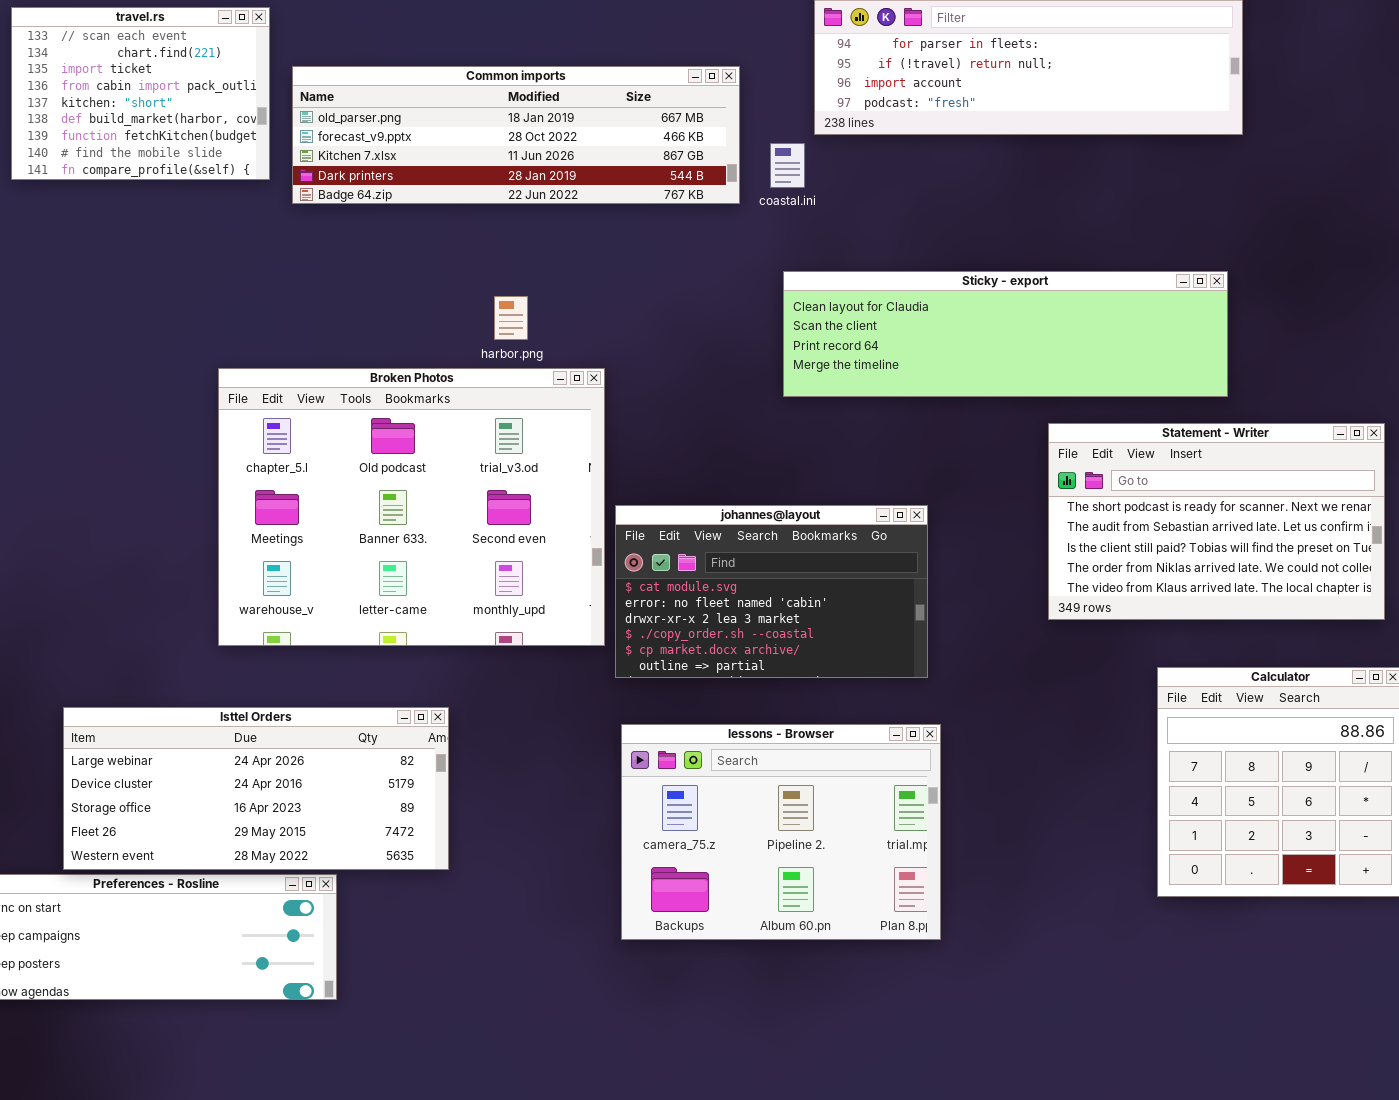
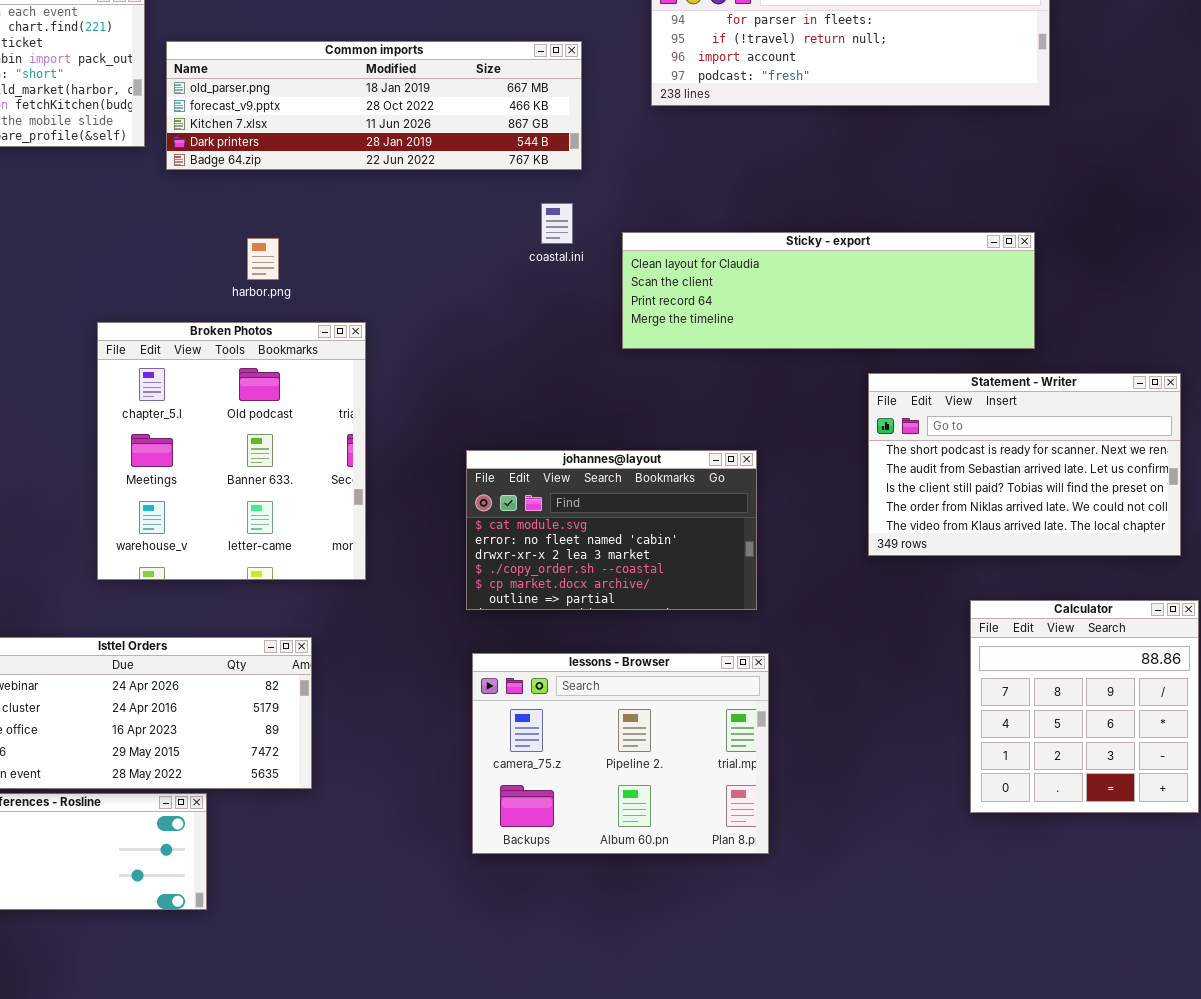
coastal.ini: [770,143,805,188] -> [541,203,573,244], moved
harbor.png: [494,296,528,340] -> [247,238,279,280], moved
Broken Photos: [218,368,605,646] -> [97,322,366,580], resized

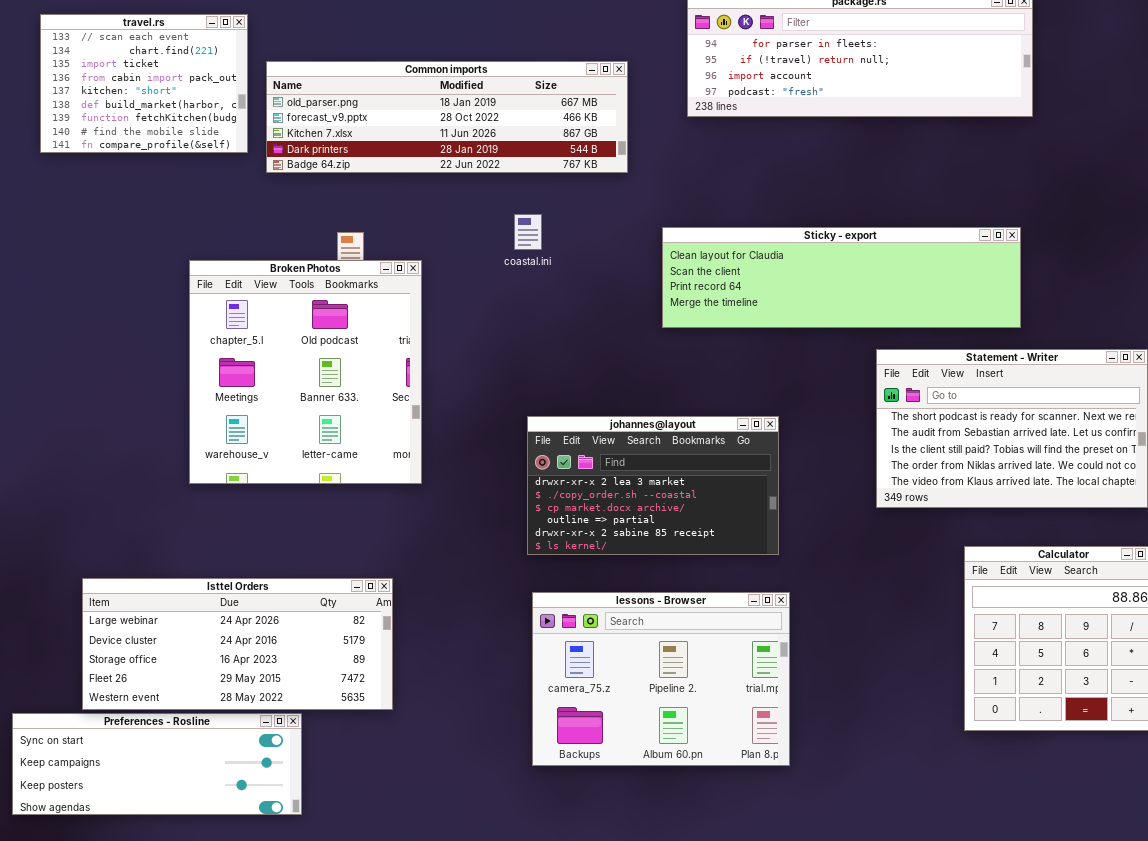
coastal.ini: [541,203,573,244] -> [514,214,542,250], moved
Broken Photos: [97,322,366,580] -> [189,260,422,484], moved
johannes@layout: [466,450,757,610] -> [527,416,779,555], scrolled down 2 rows

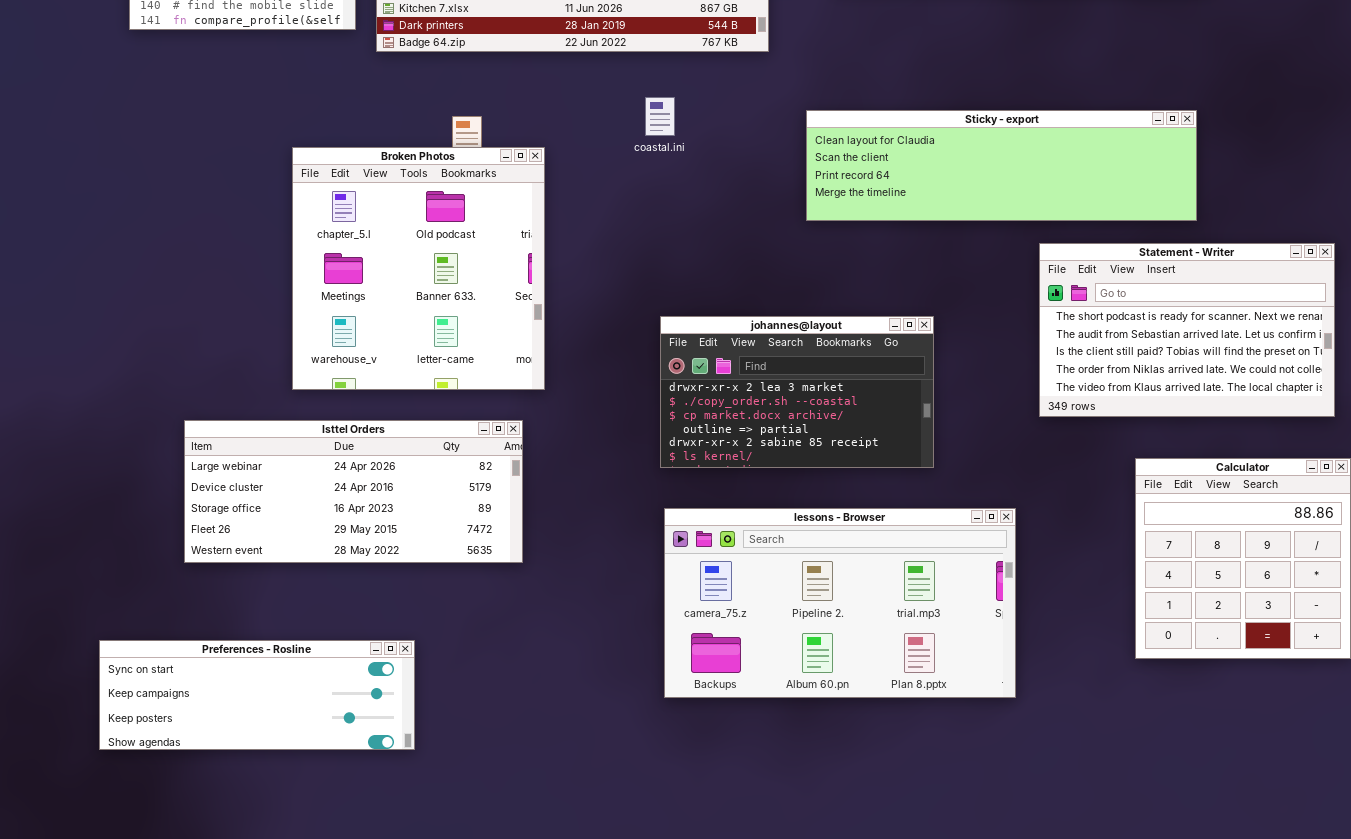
Isttel Orders: [82,578,393,710] -> [184,420,523,563], moved
lessons - Browser: [532,592,790,766] -> [664,508,1016,698], resized

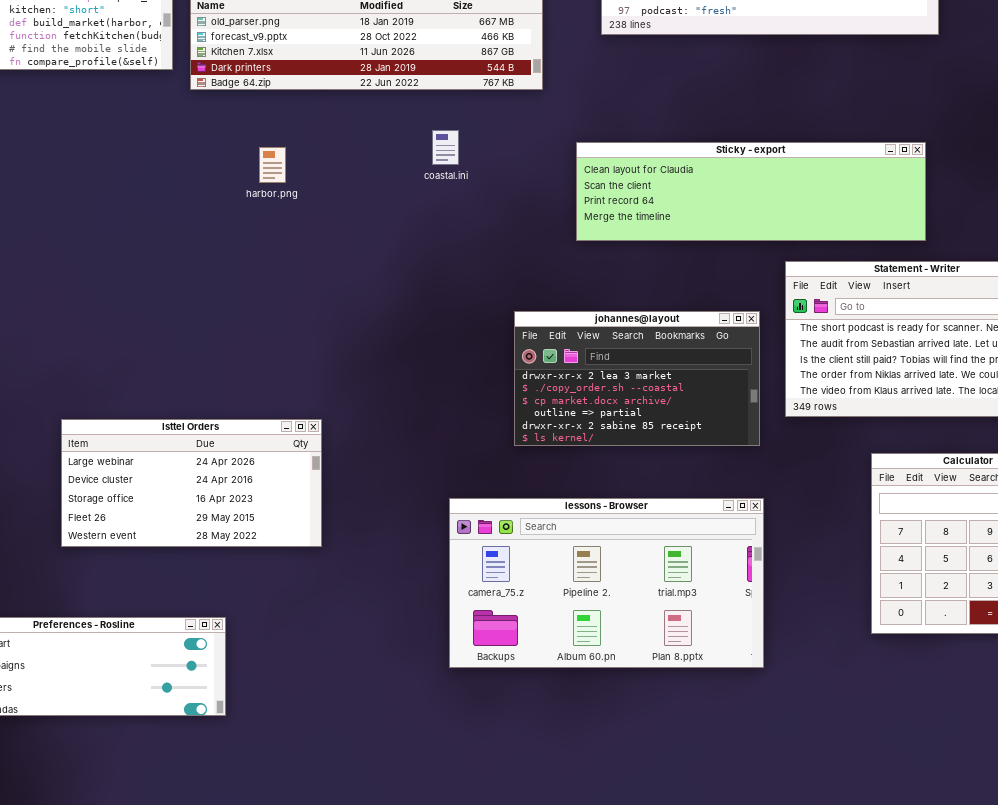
Broken Photos: [292,147,545,390] -> none, closed
johannes@layout: [660,316,934,468] -> [514,311,760,446], moved
Isttel Orders: [184,420,523,563] -> [61,419,322,547], resized

